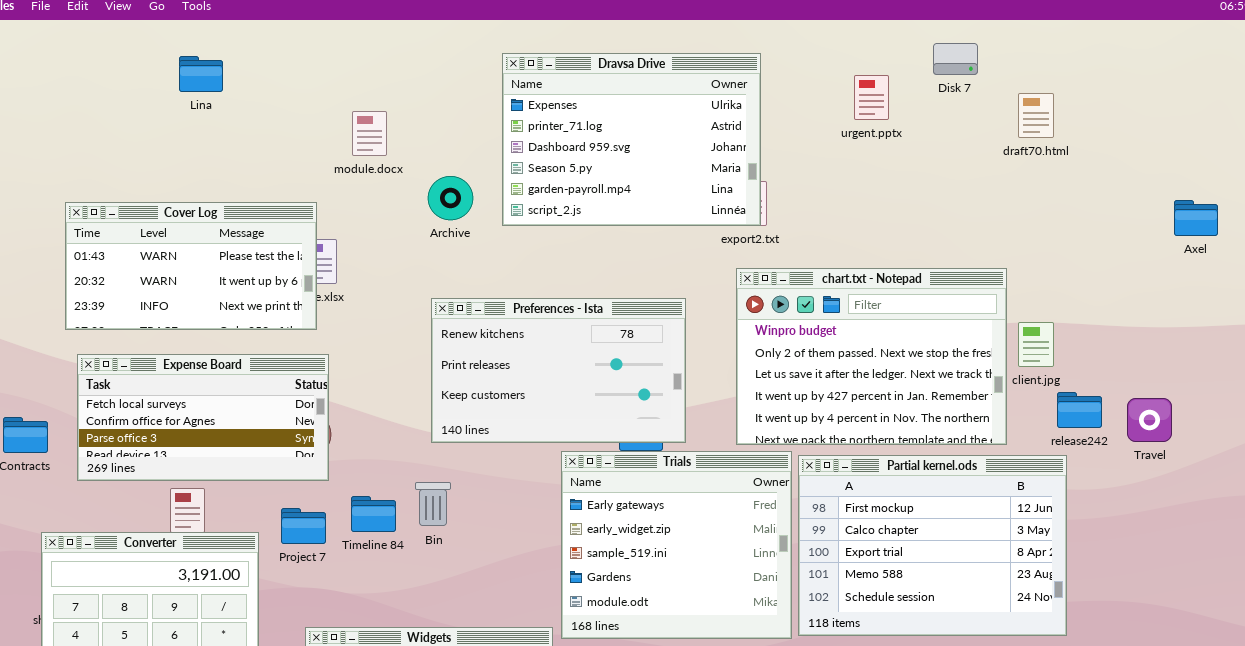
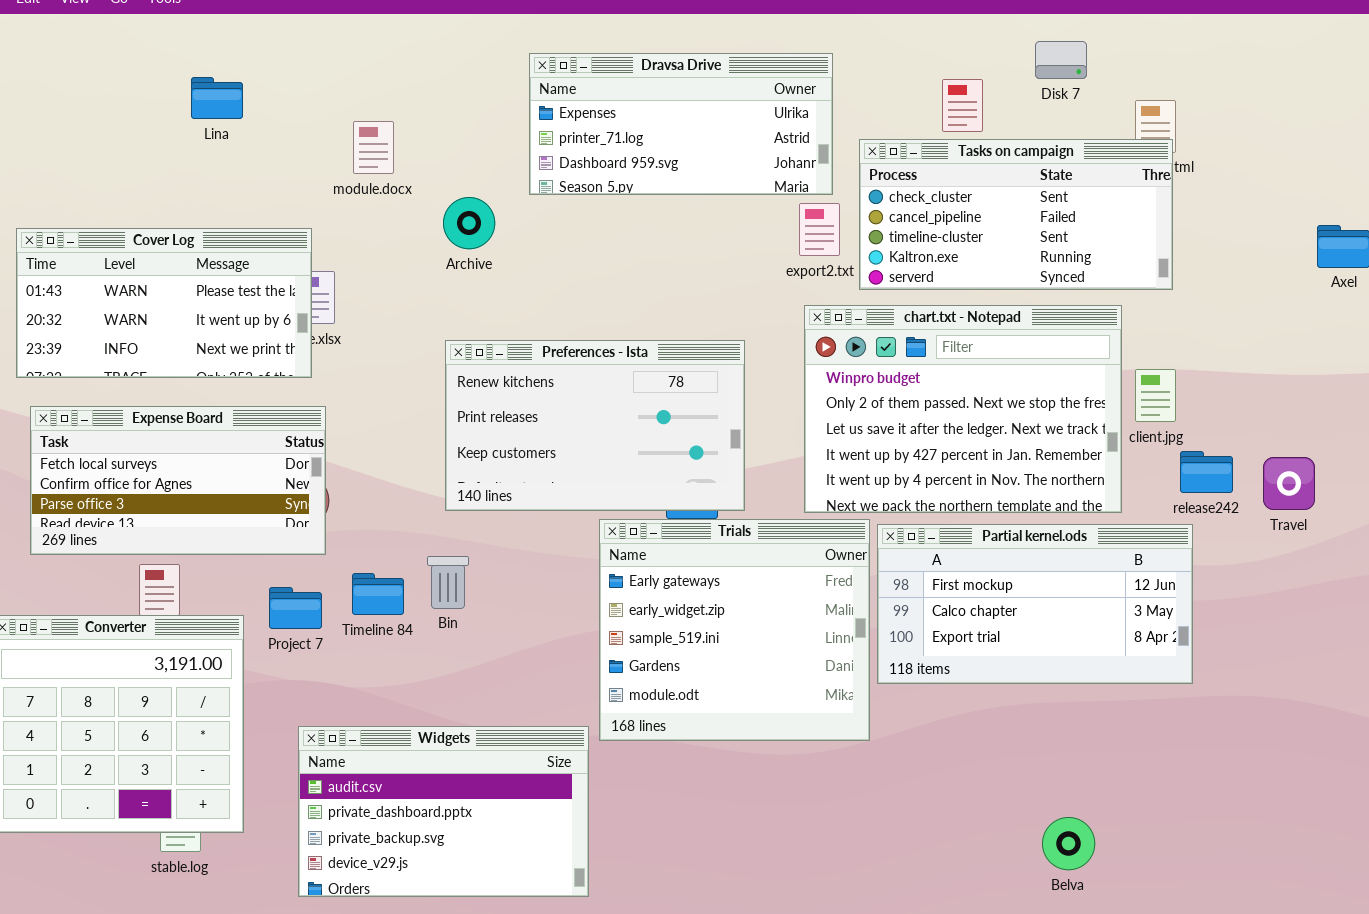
Dravsa Drive: [502,53,761,226] -> [529,53,833,195], resized
Lina: [179,56,223,92] -> [191,77,243,119], moved
Tasks on campaign: none -> [859,139,1173,290], opened
Partial kernel.ods: [798,455,1067,636] -> [877,524,1193,684], resized

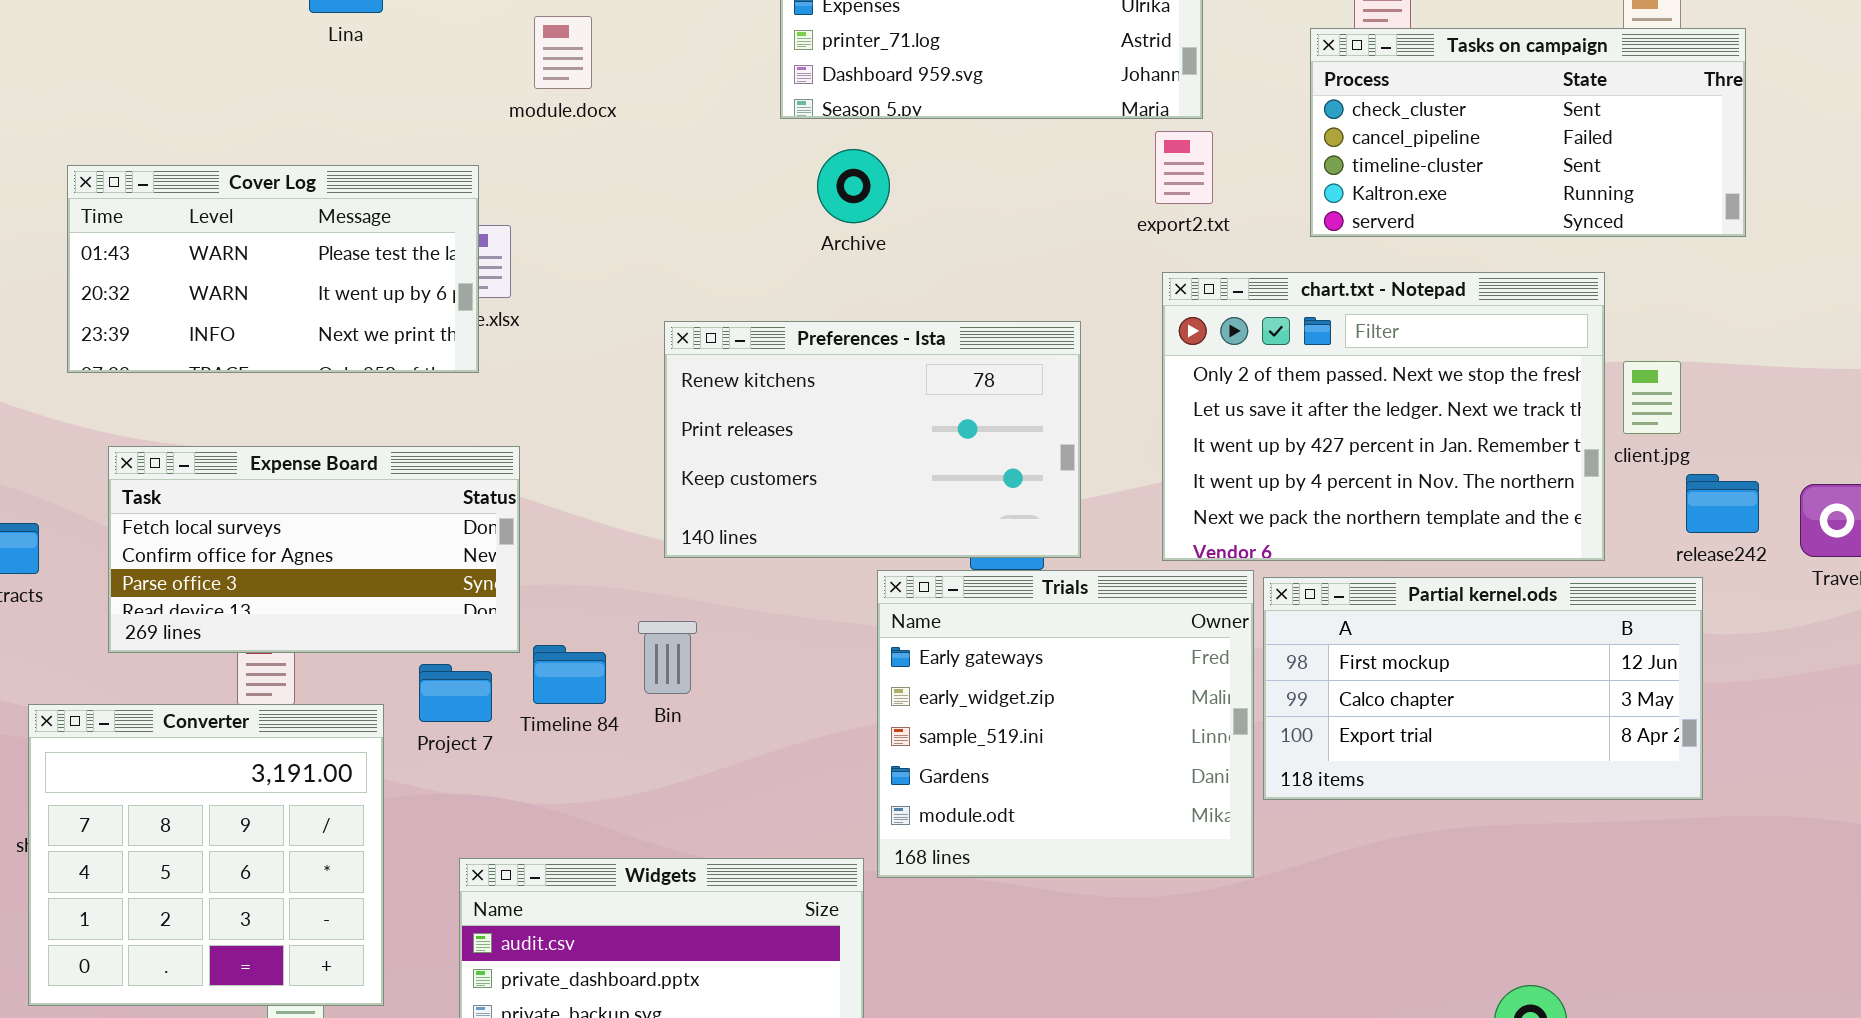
Tasks on campaign: [859,139,1173,290] -> [1310,28,1746,237], moved
Archive: [443,197,495,249] -> [817,149,890,223], moved
chart.txt - Notepad: [804,305,1122,513] -> [1162,272,1605,561], scrolled down 1 row
Expense Board: [30,406,326,555] -> [108,446,520,653], moved

